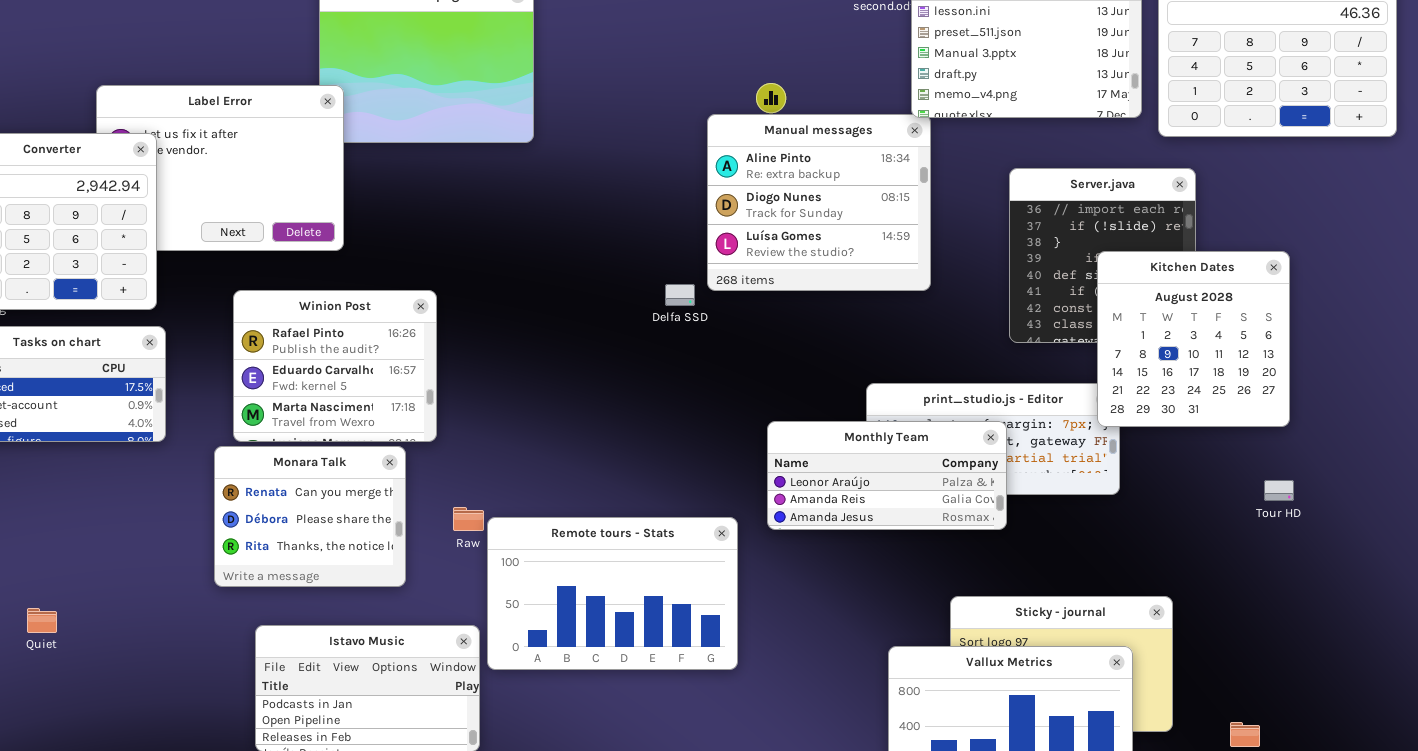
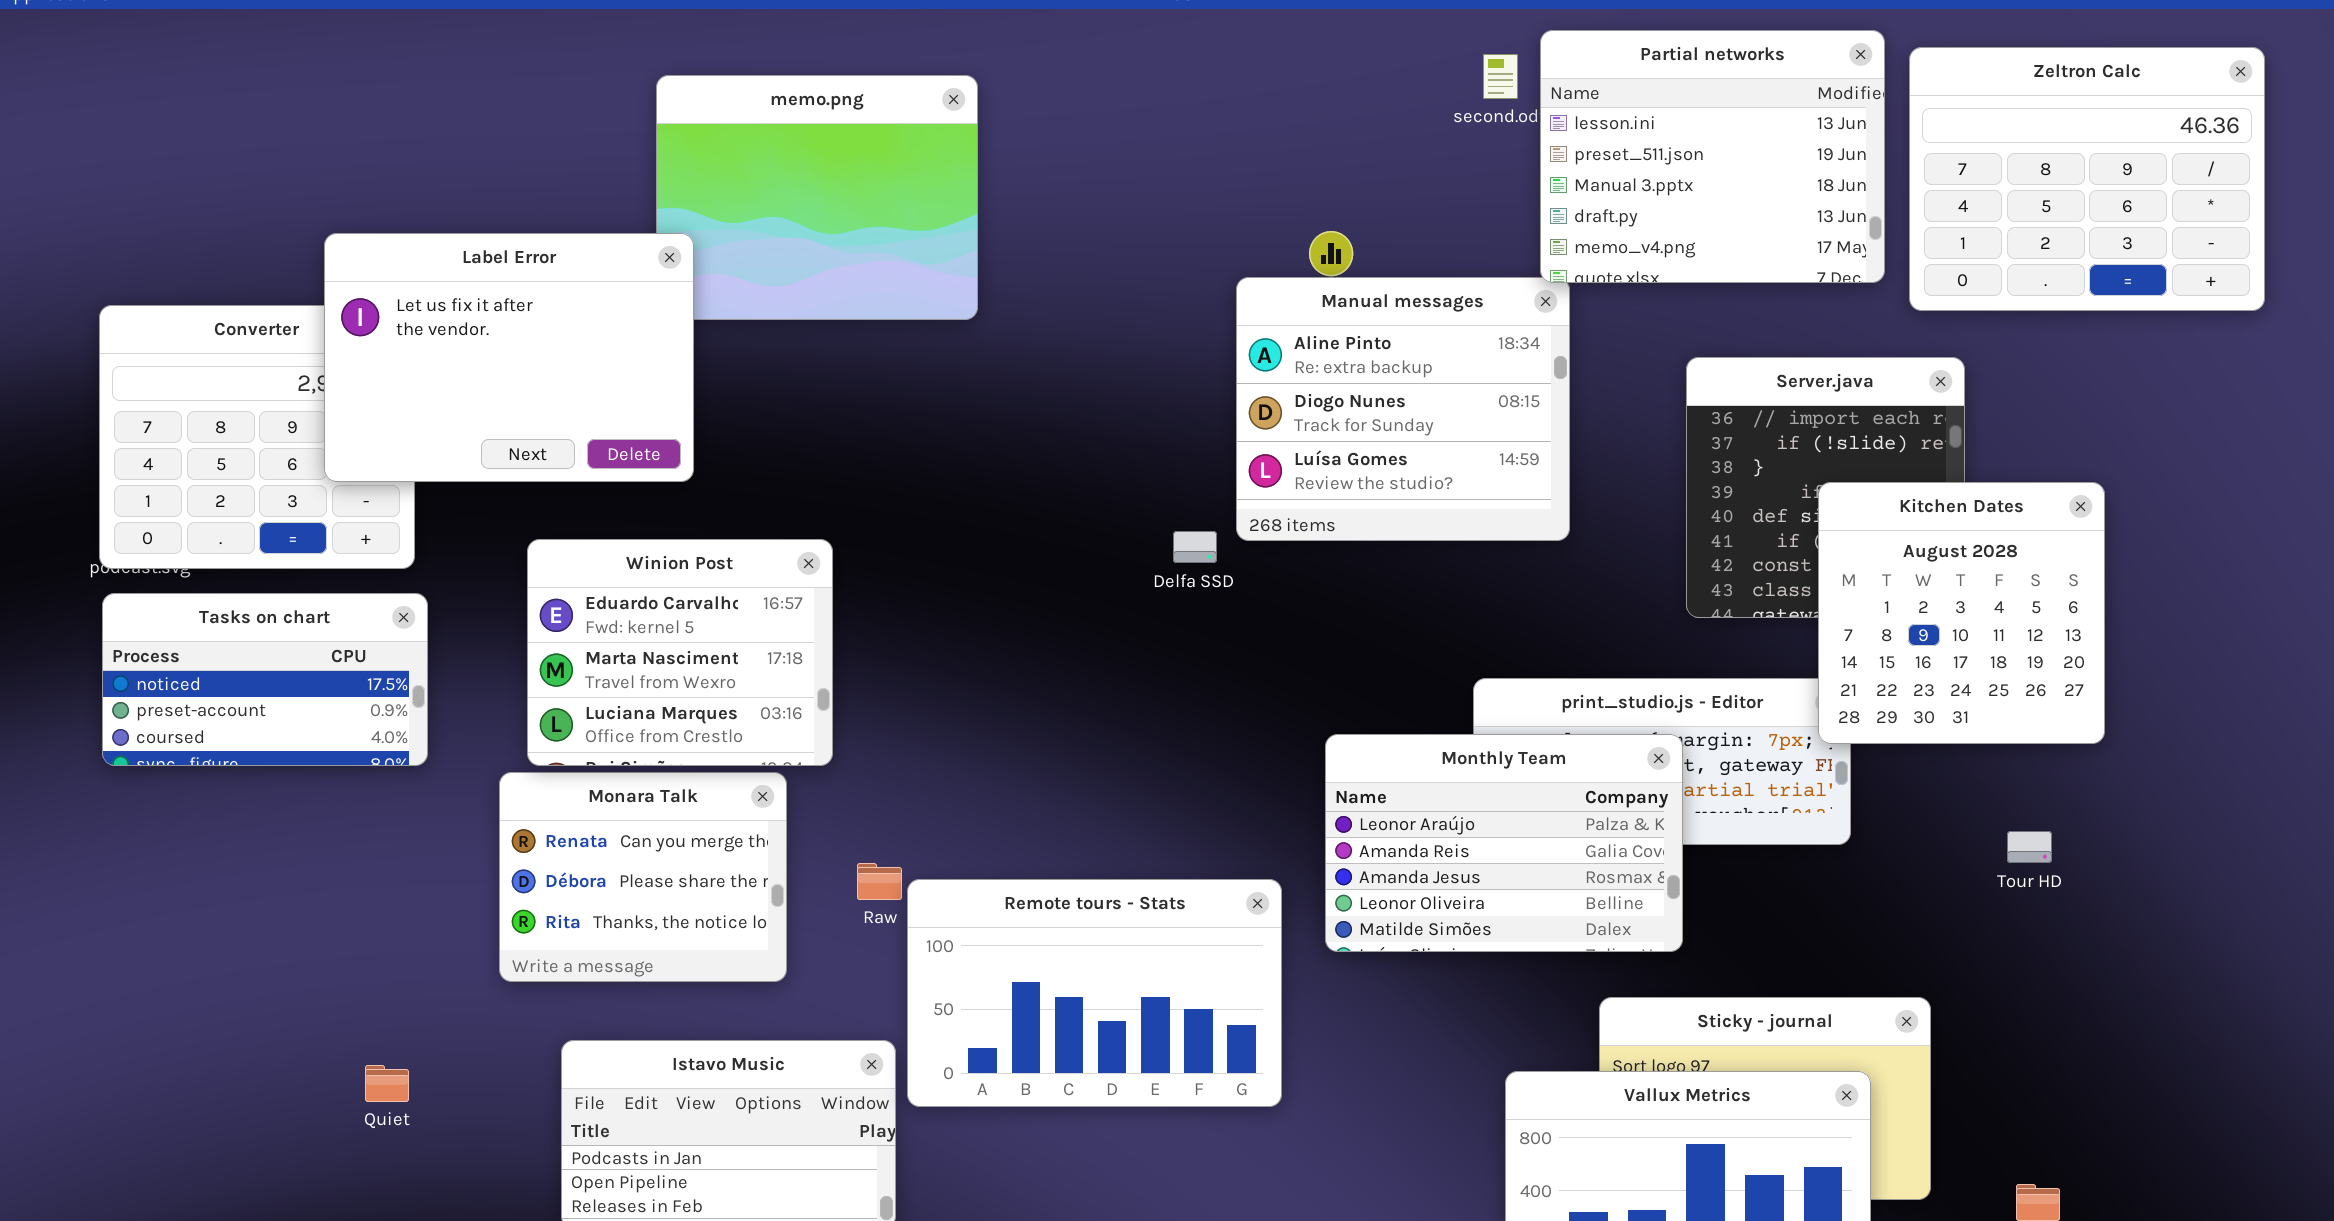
Label Error: [96,85,344,251] -> [324,233,694,482], raised
Winion Post: [233,290,437,442] -> [527,539,833,766], scrolled down 1 row
Monthly Team: [767,421,1007,530] -> [1325,734,1683,952], resized
Tour HD: [1264,480,1294,501] -> [2007,831,2052,863], moved
Quiet: [27,608,57,633] -> [365,1065,409,1102], moved

